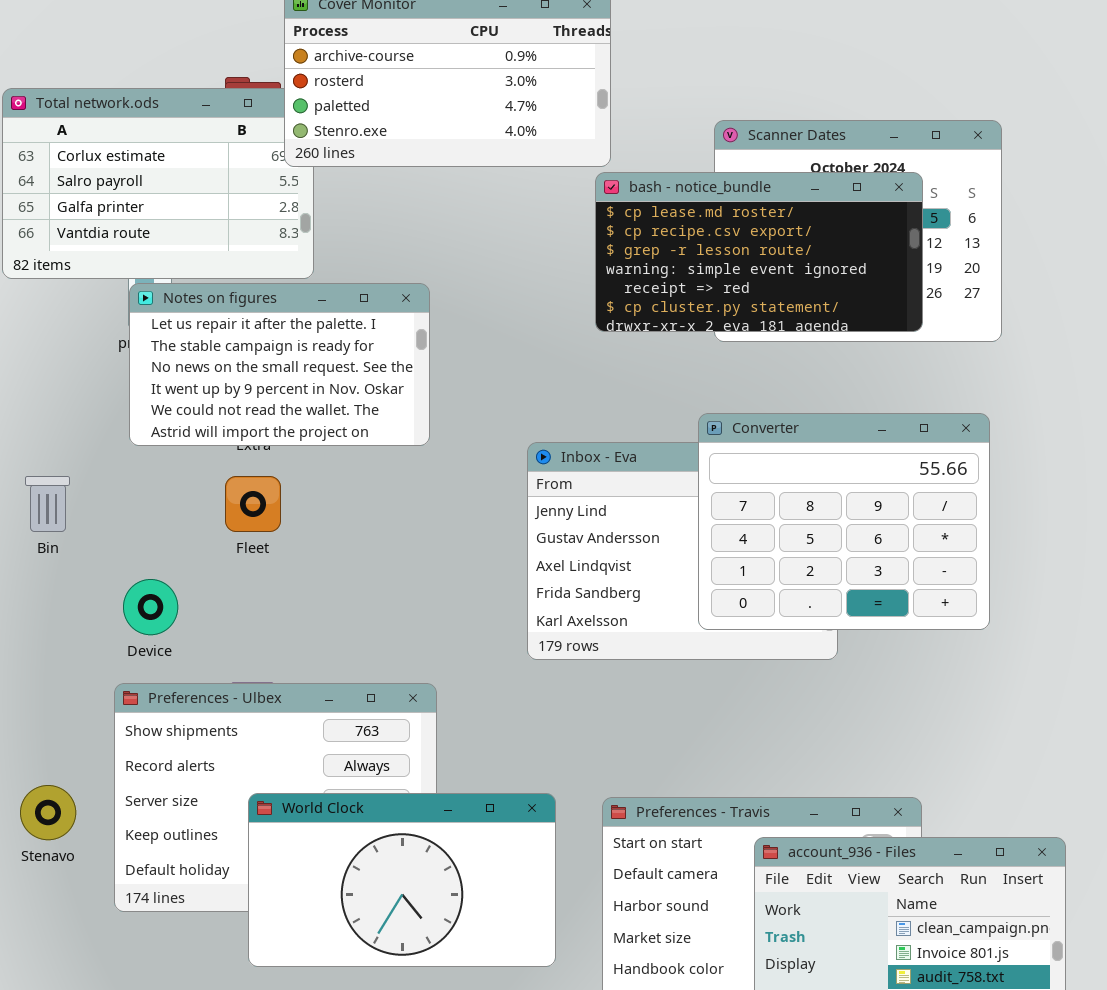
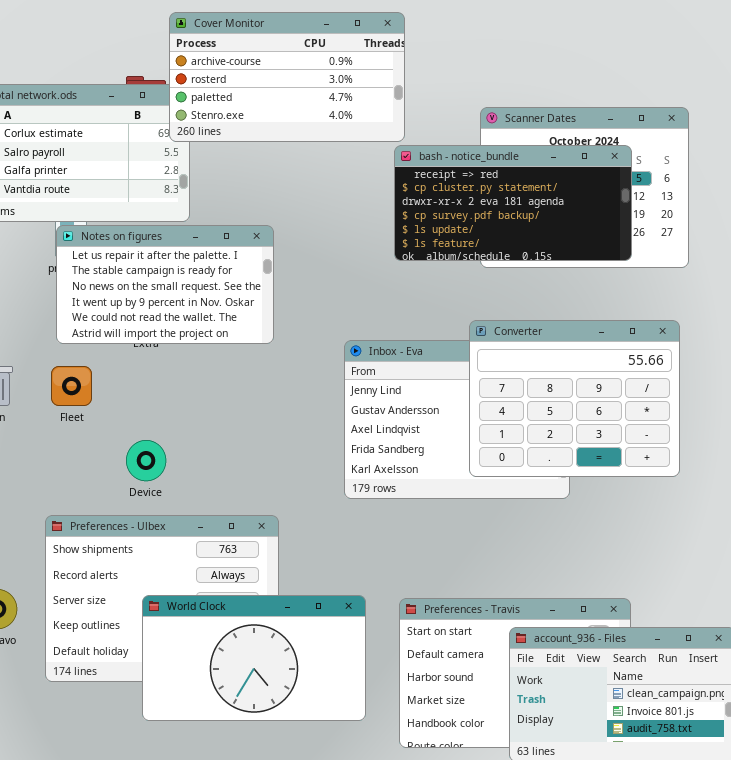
bash - notice_bundle: [595,172,923,332] -> [394,145,632,261], scrolled down 4 rows
Fleet: [225,476,281,532] -> [51,366,92,406], moved
Device: [123,579,178,635] -> [126,440,166,481], moved

